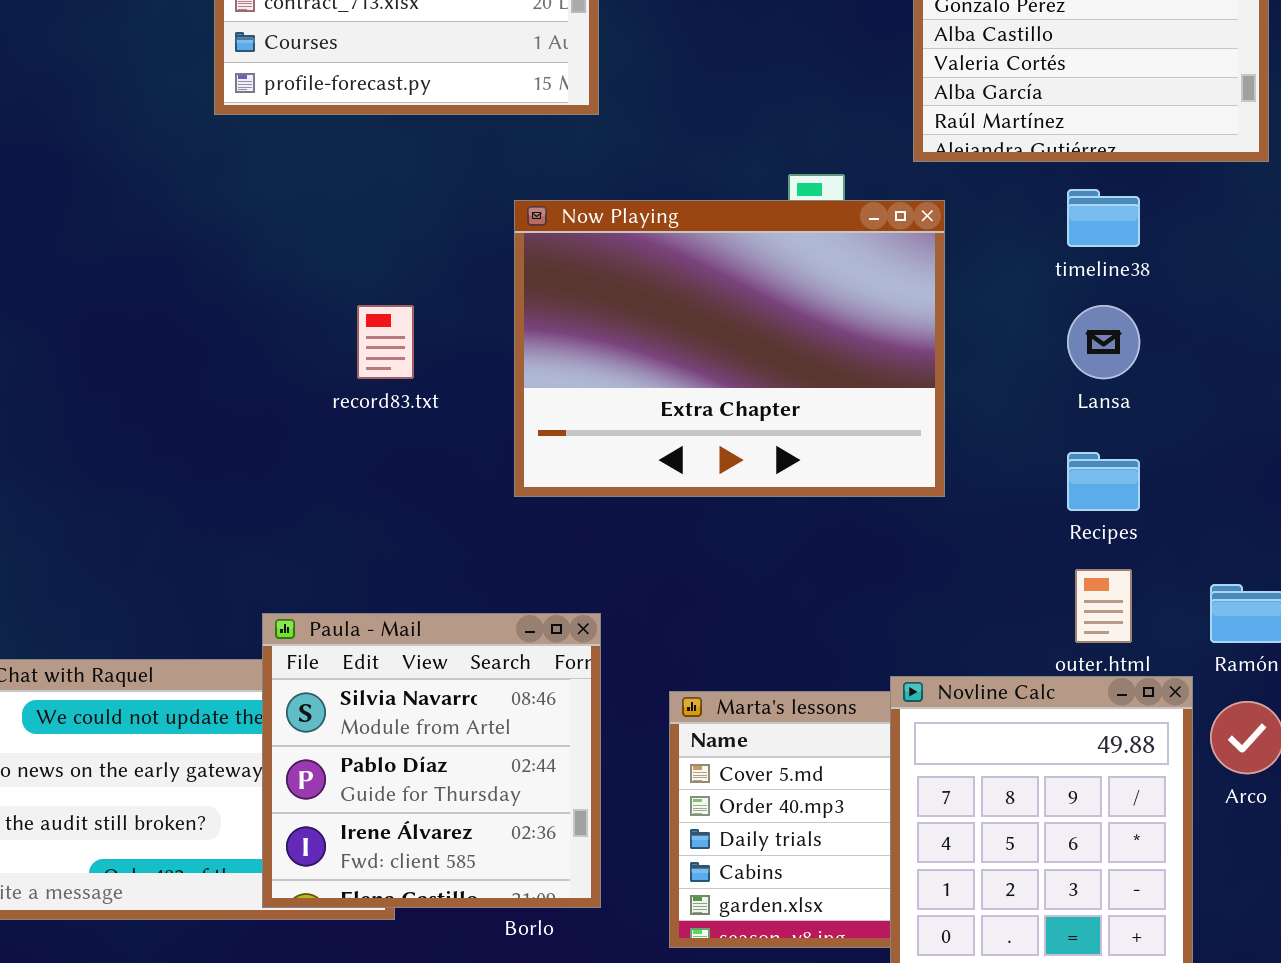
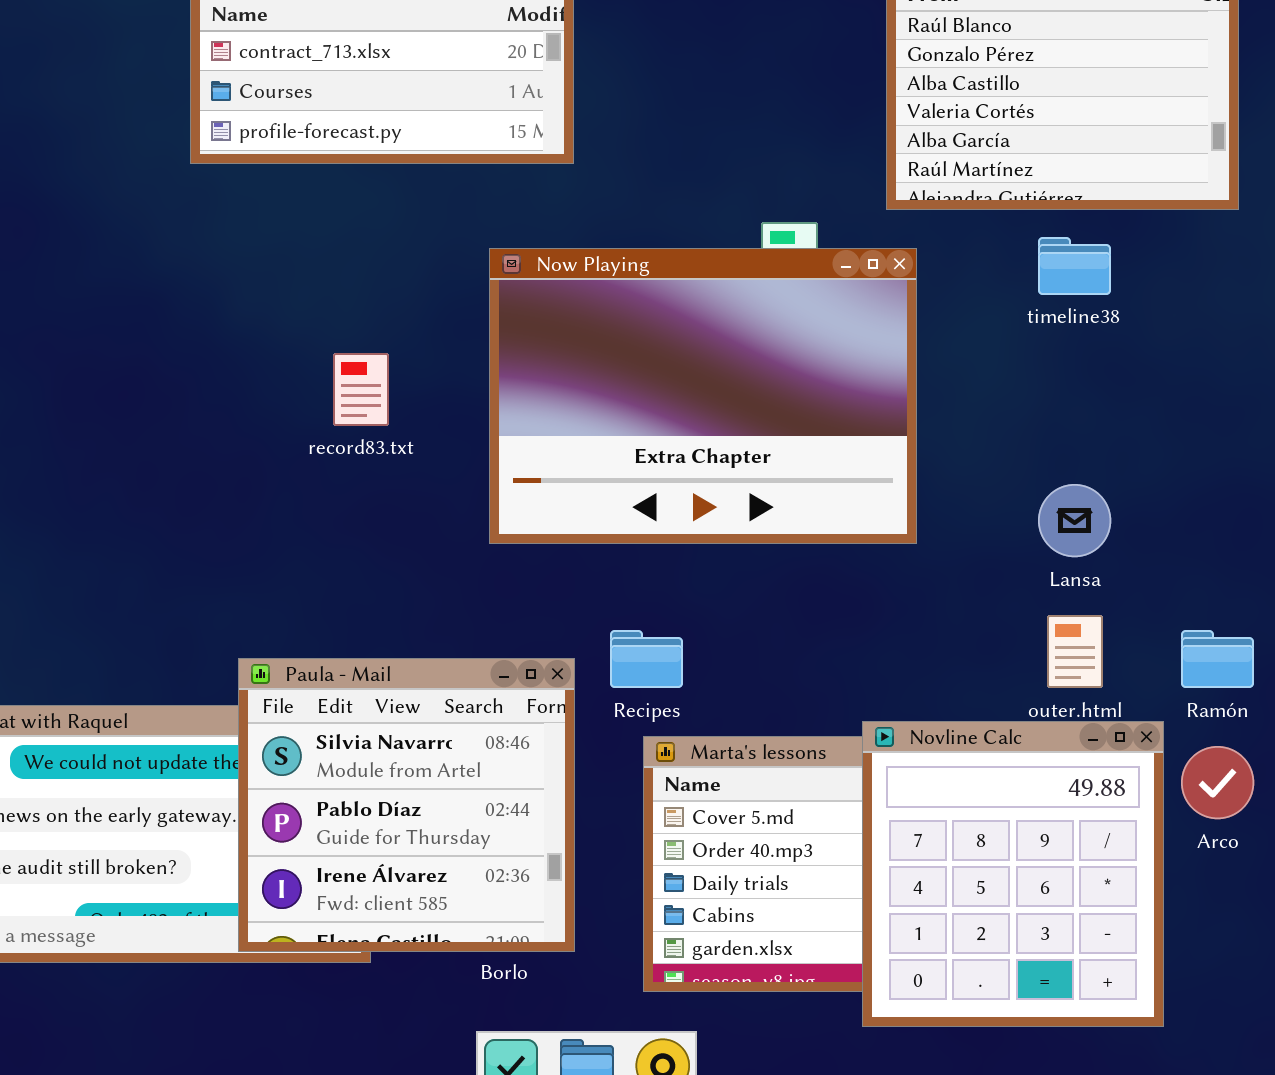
Lansa: [1067,305,1140,379] -> [1038,484,1111,557], moved
Recipes: [1067,452,1140,511] -> [610,630,683,688], moved

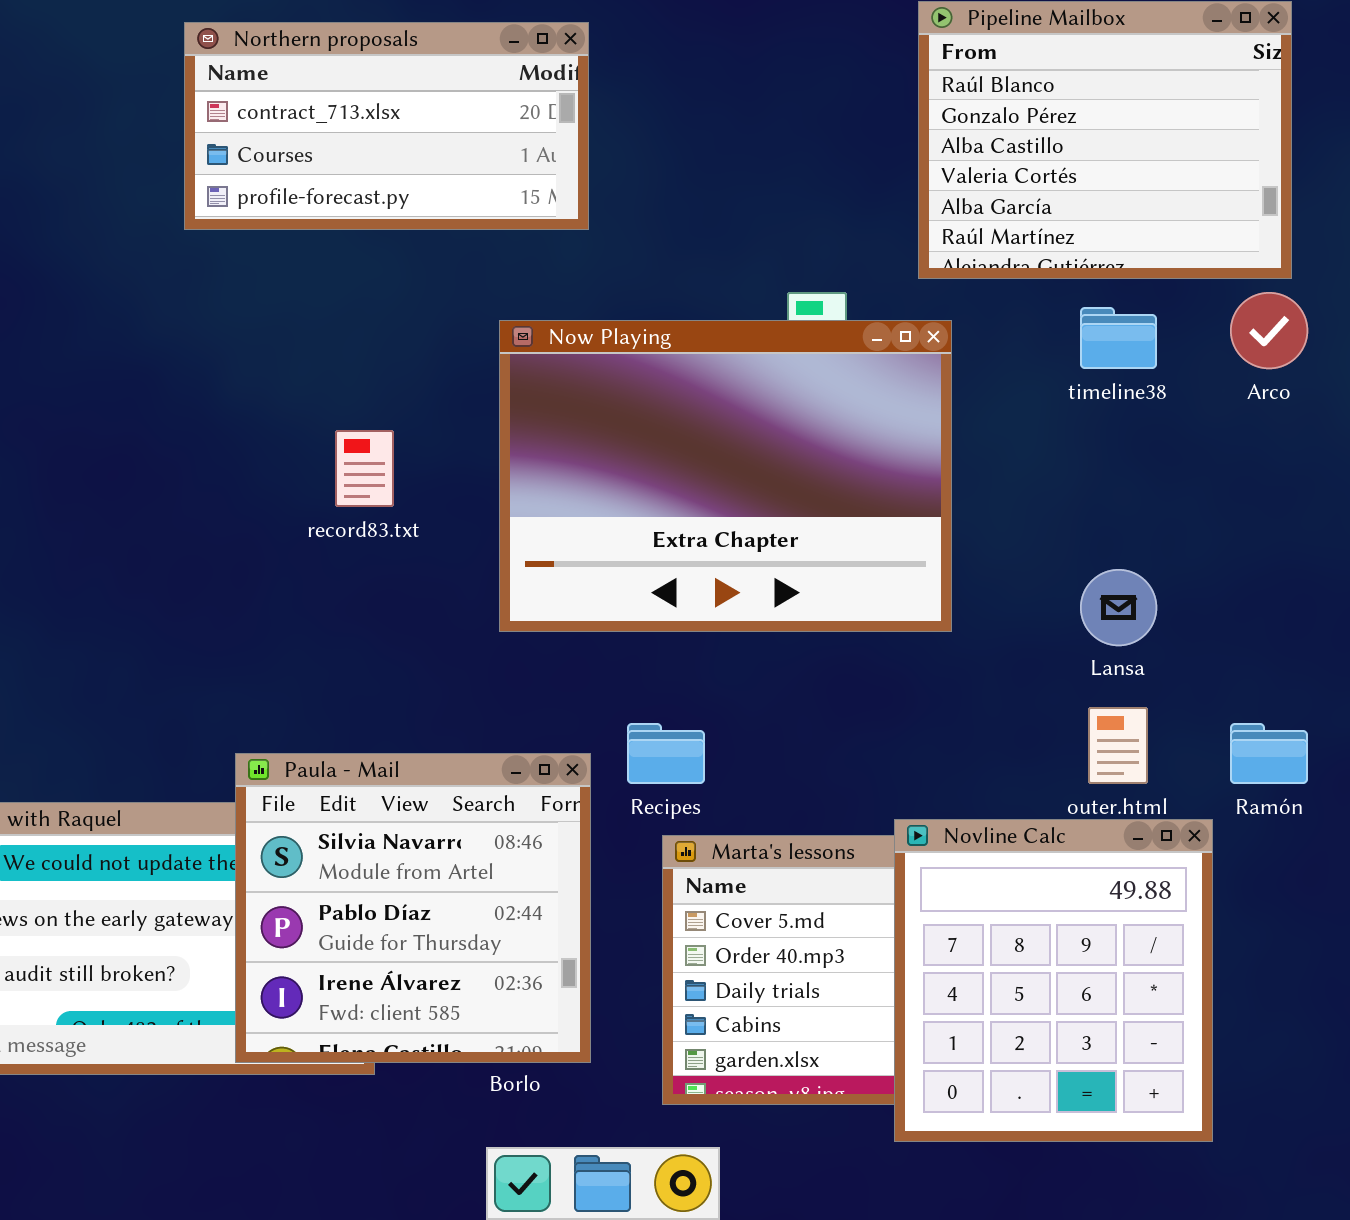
Arco: [1181,746,1254,819] -> [1230,292,1308,369], moved

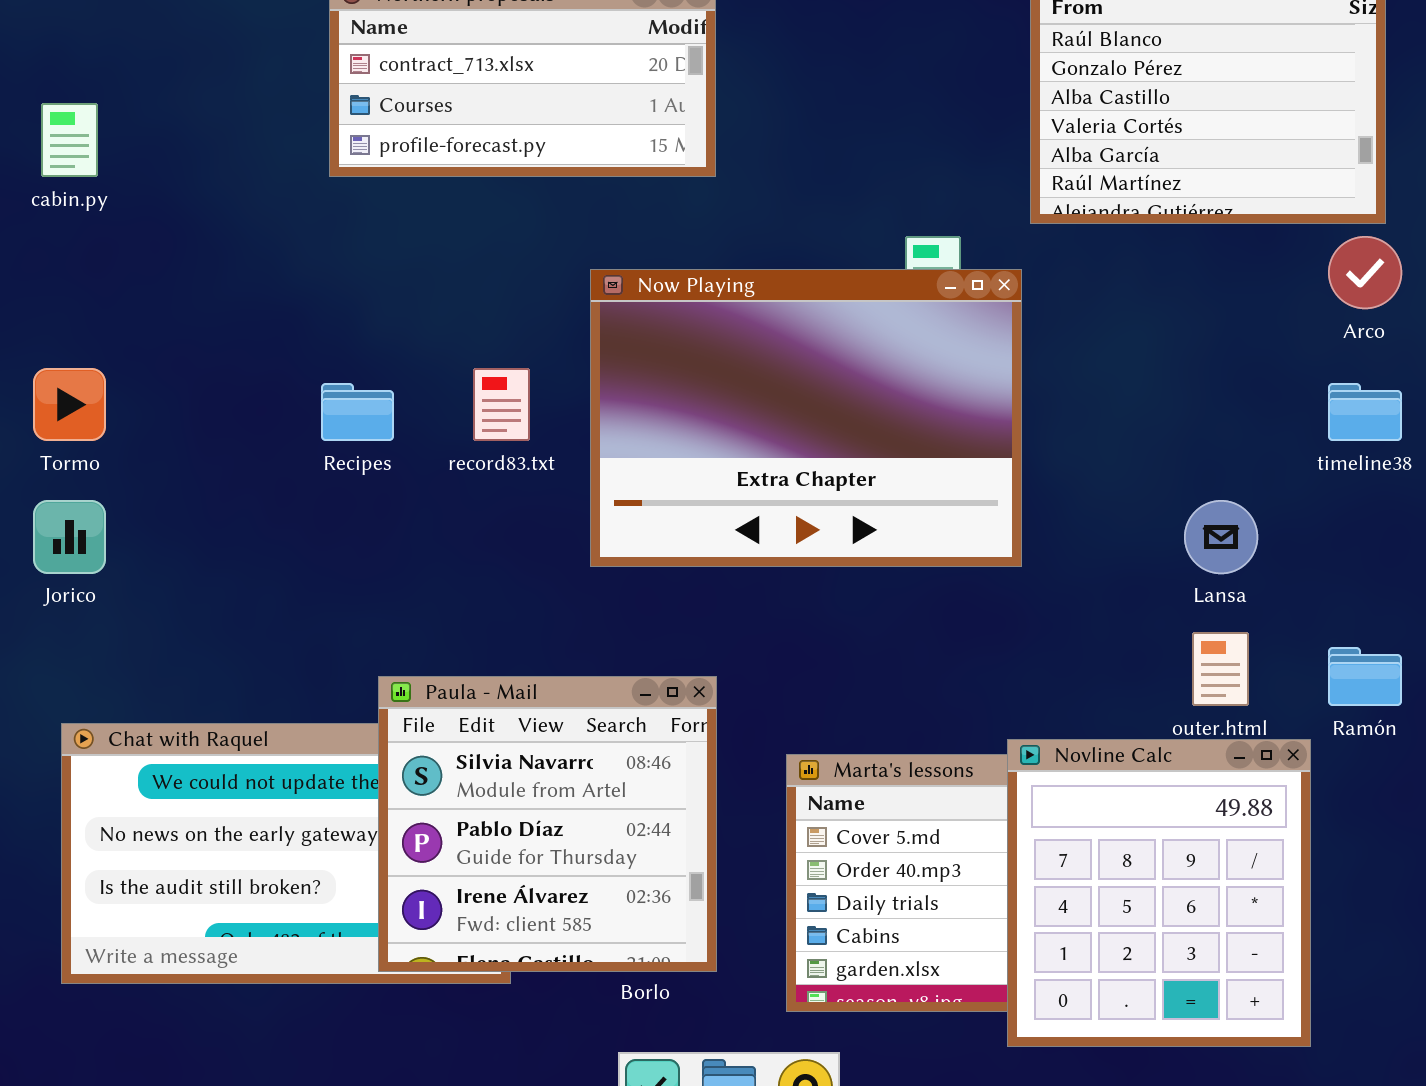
timeline38: [1080,307,1157,369] -> [1328,383,1402,441], moved
Now Playing: [499,320,952,632] -> [590,269,1022,567], moved
Recipes: [627,723,705,784] -> [321,383,394,441], moved

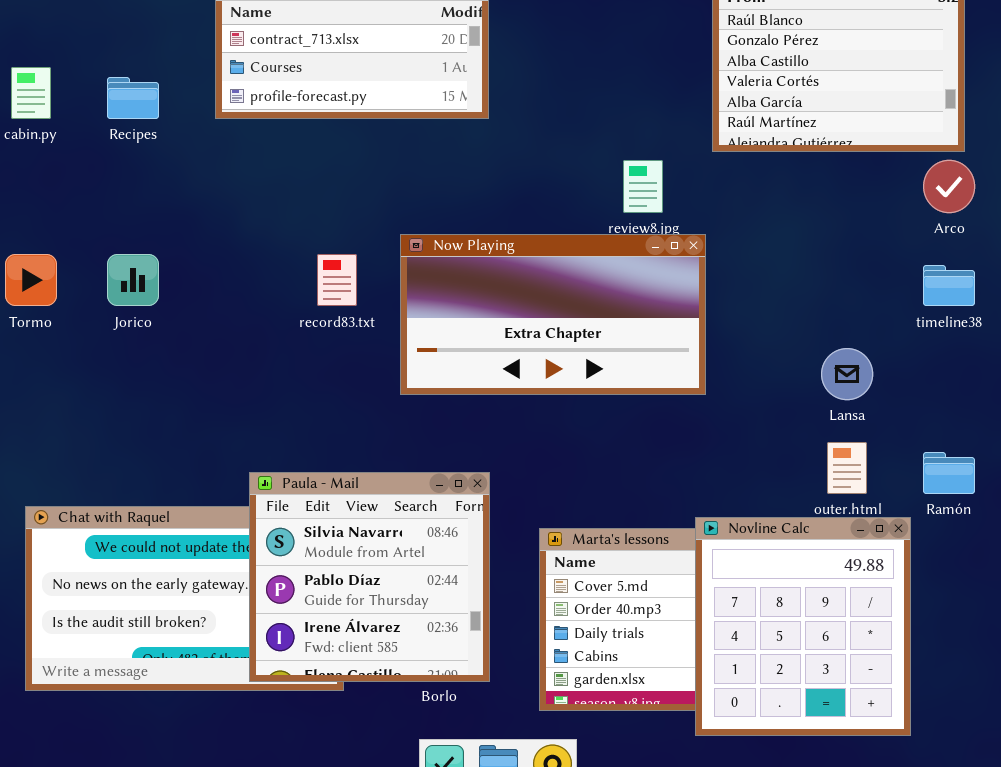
Now Playing: [590,269,1022,567] -> [400,234,706,395], resized
Recipes: [321,383,394,441] -> [107,77,159,119], moved
Jorico: [33,500,106,574] -> [107,254,159,306], moved

